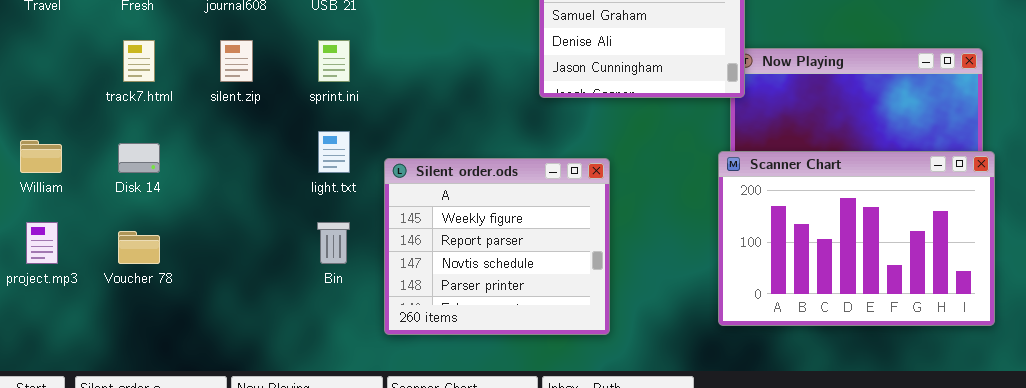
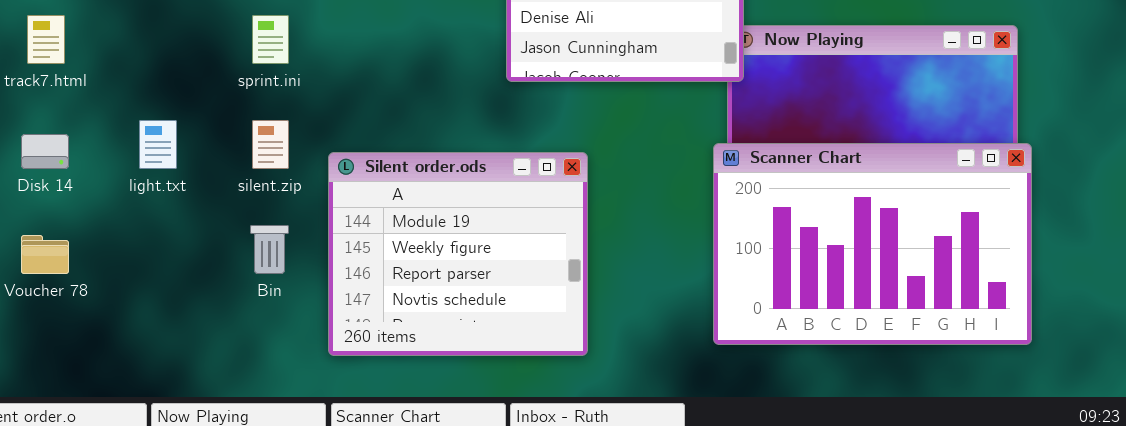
silent.zip: [220,40,253,82] -> [252,120,289,169], moved
light.txt: [318,131,350,173] -> [139,120,177,169], moved
Silent order.ods: [384,158,610,335] -> [328,152,588,356], scrolled up 1 row

